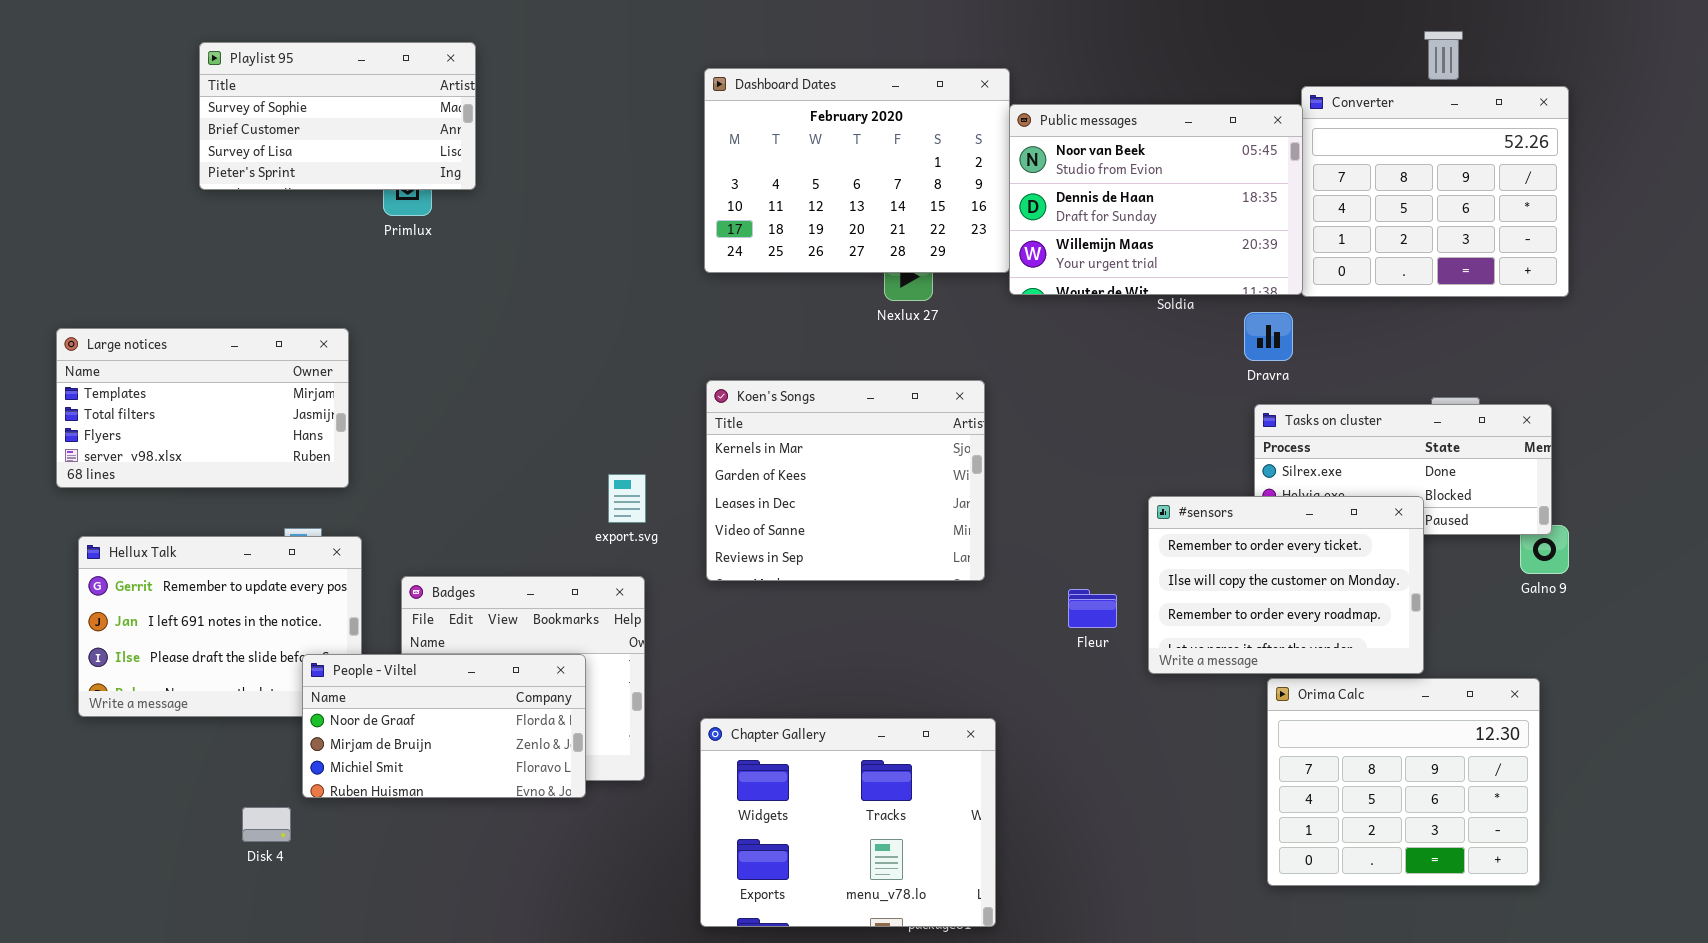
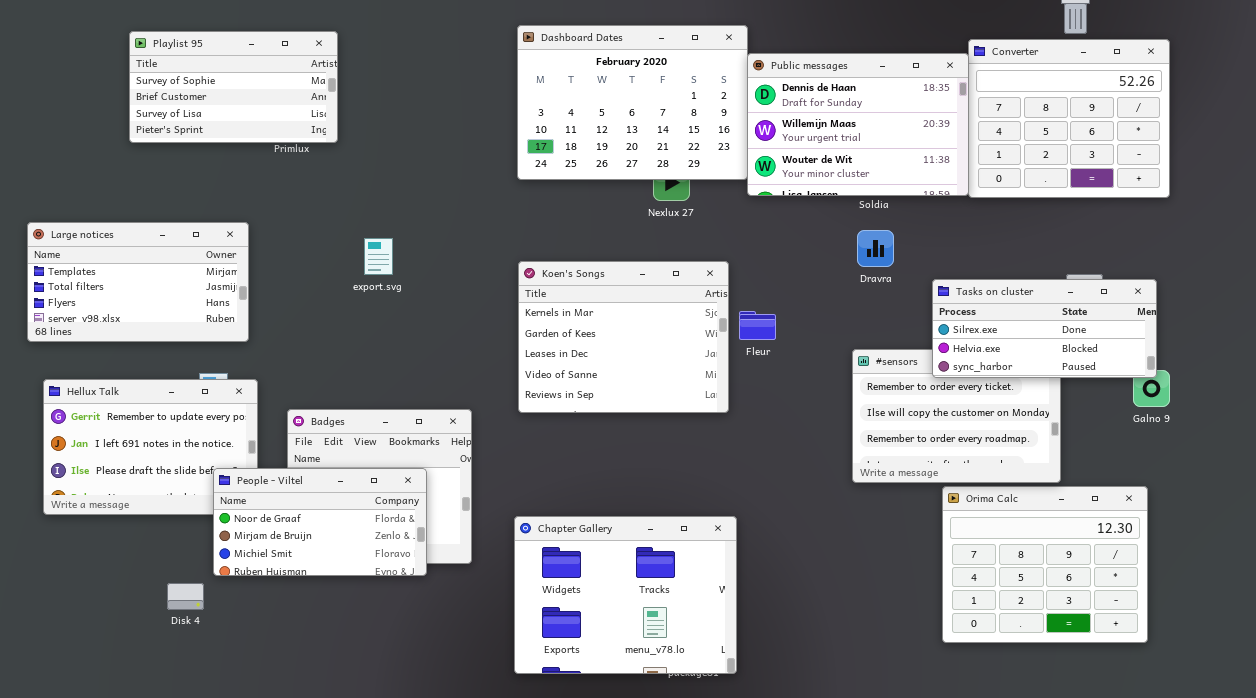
Playlist 95: [199,42,476,190] -> [129,31,338,143], moved
Public messages: [1009,104,1303,295] -> [747,53,969,196], scrolled down 1 row
Dravra: [1244,312,1293,361] -> [857,230,894,267], moved
Tasks on cluster: [1254,404,1552,535] -> [932,279,1157,378], raised
export.svg: [608,474,646,523] -> [364,238,393,275], moved
Fleur: [1068,589,1117,628] -> [739,311,776,340], moved

